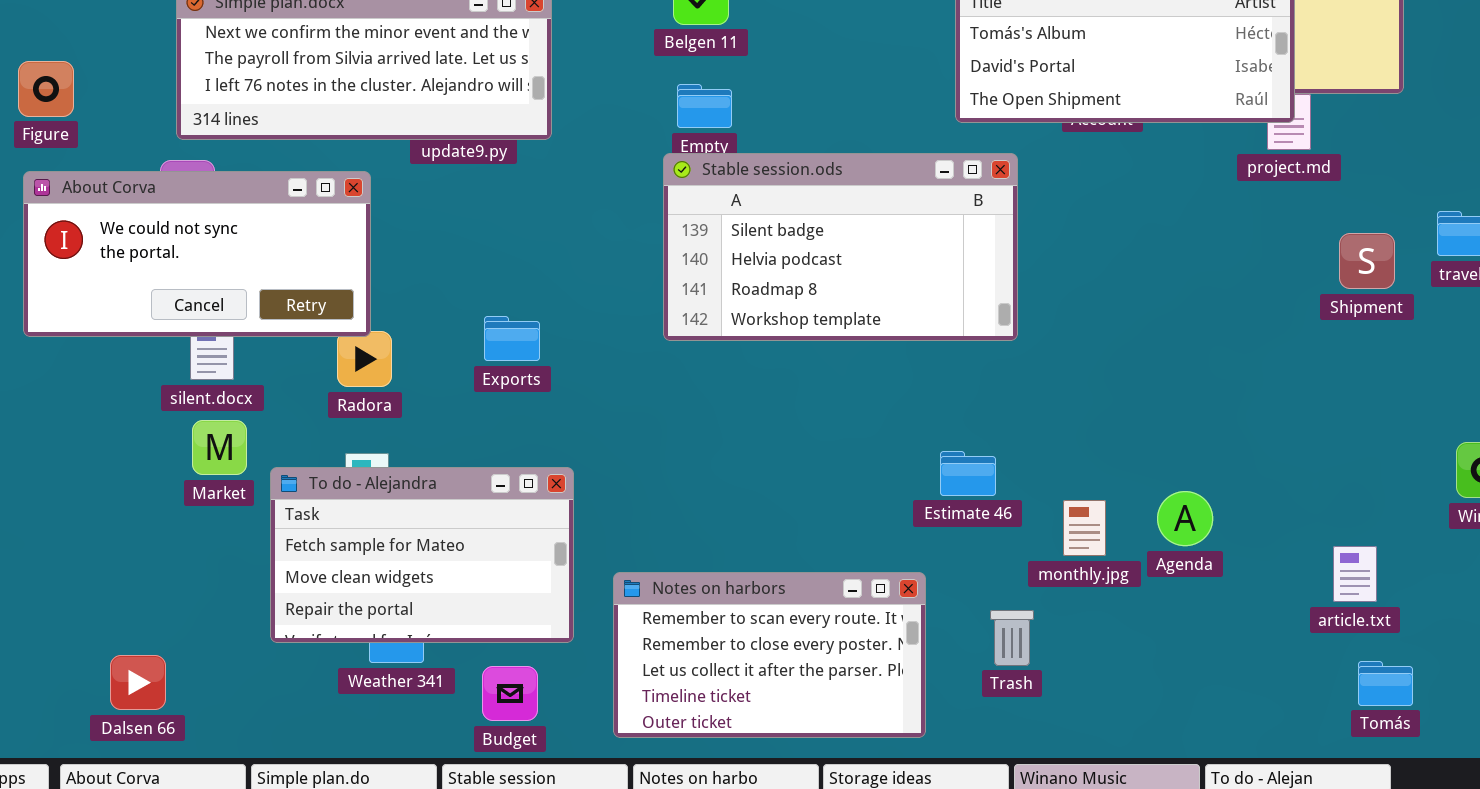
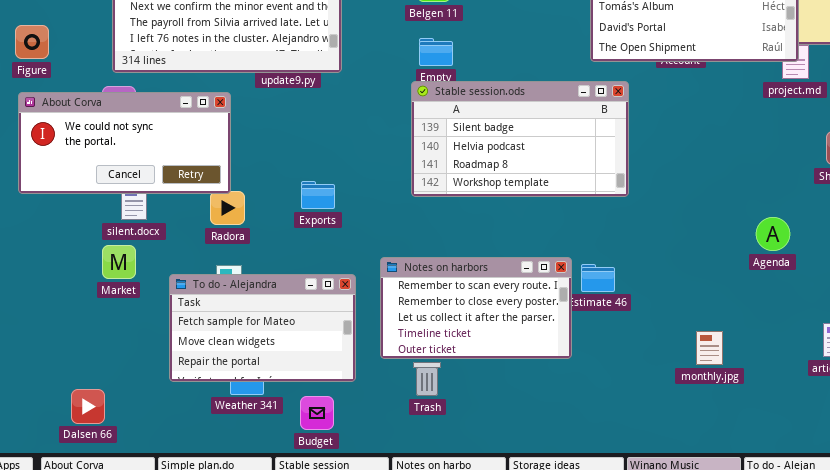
Market: [192,420,247,475] -> [102,245,136,279], moved
Agenda: [1157,491,1213,546] -> [756,217,790,251], moved
monthly.jpg: [1063,500,1106,556] -> [696,331,723,365], moved
Notes on harbors: [613,572,926,738] -> [380,257,572,359], moved
Trash: [990,610,1034,666] -> [413,362,441,396], moved

